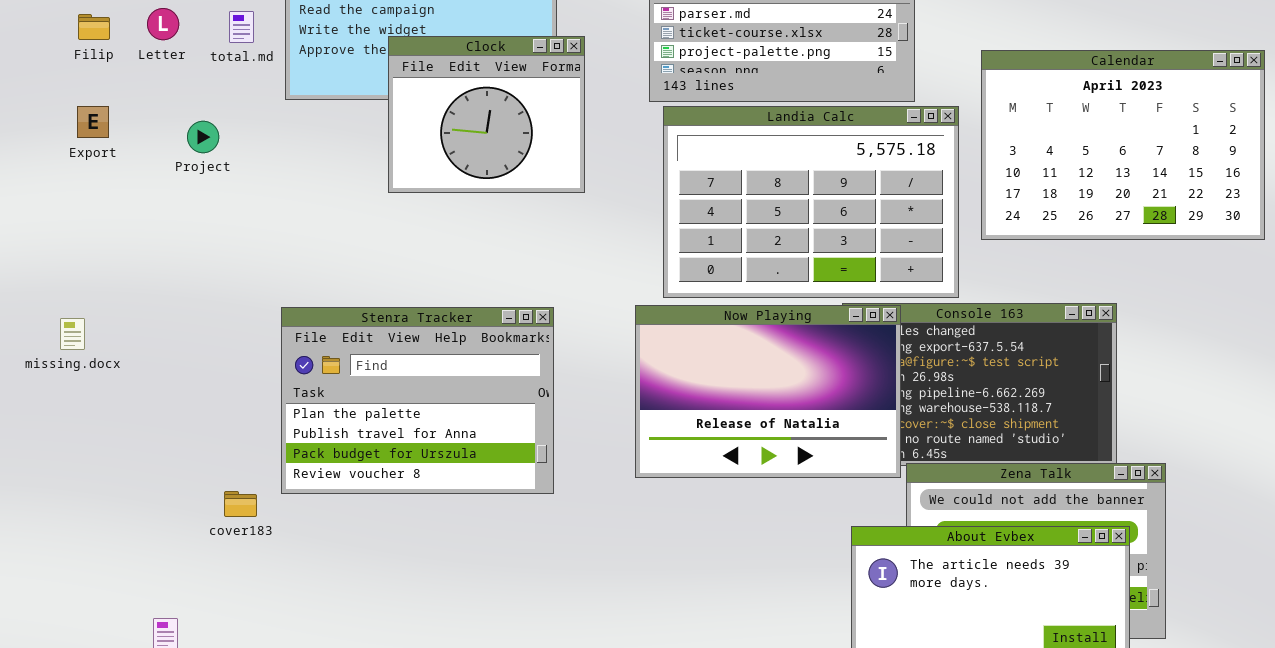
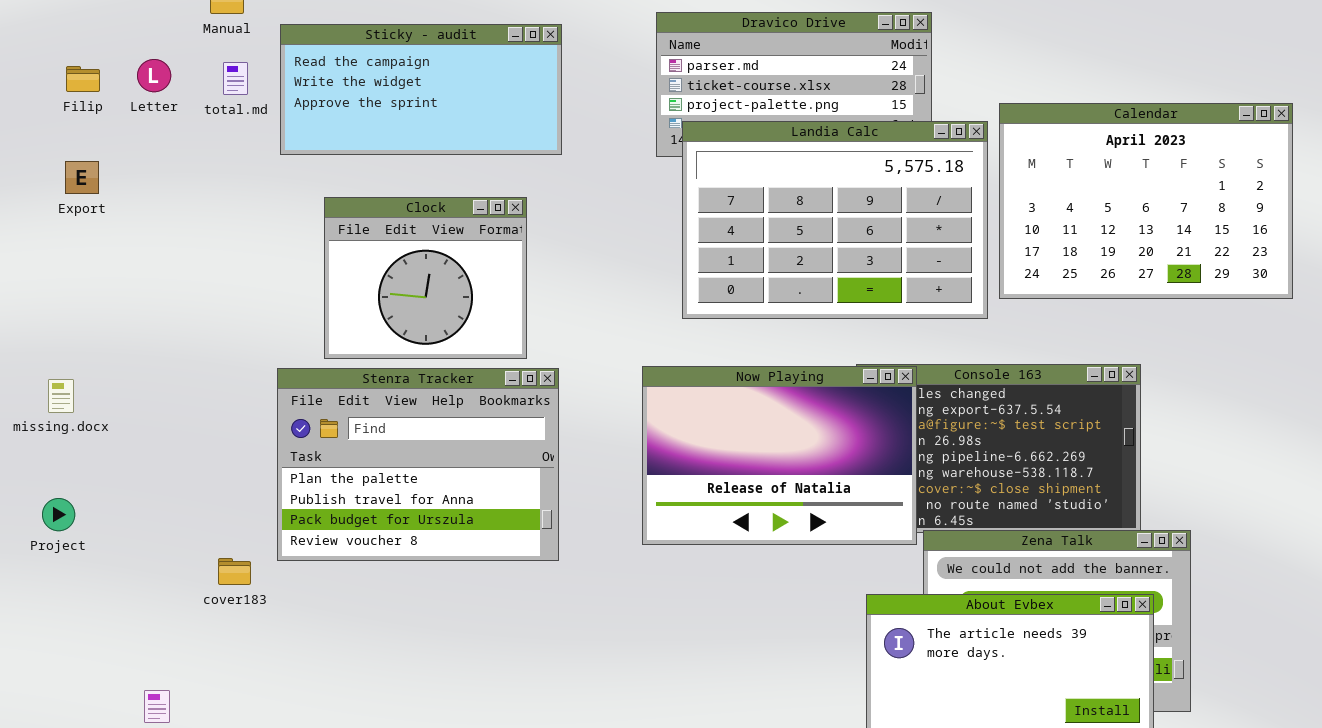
Clock: [388,36,585,193] -> [324,197,527,359], moved
Landia Calc: [663,106,959,298] -> [682,121,988,319], moved
Project: [187,121,219,153] -> [42,498,75,531], moved

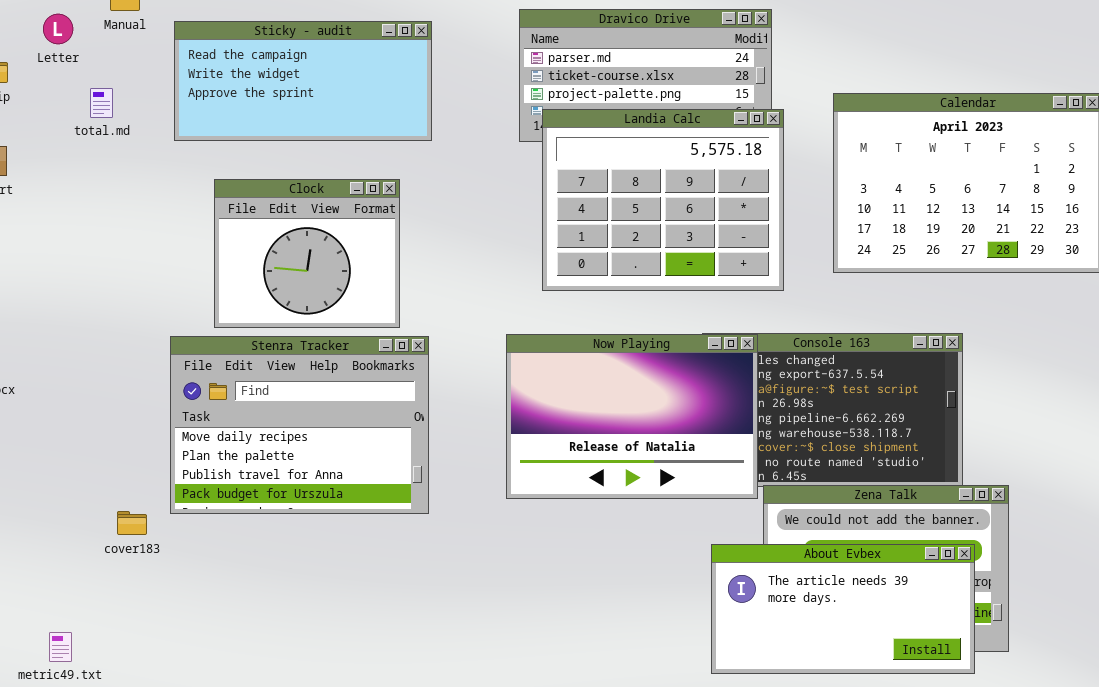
Letter: [137,59,171,92] -> [43,14,73,44], moved
total.md: [223,62,248,95] -> [90,88,113,118], moved
Landia Calc: [682,121,988,319] -> [542,109,784,291], resized
Stenra Tracker: [277,368,559,561] -> [170,336,429,514], scrolled up 1 row

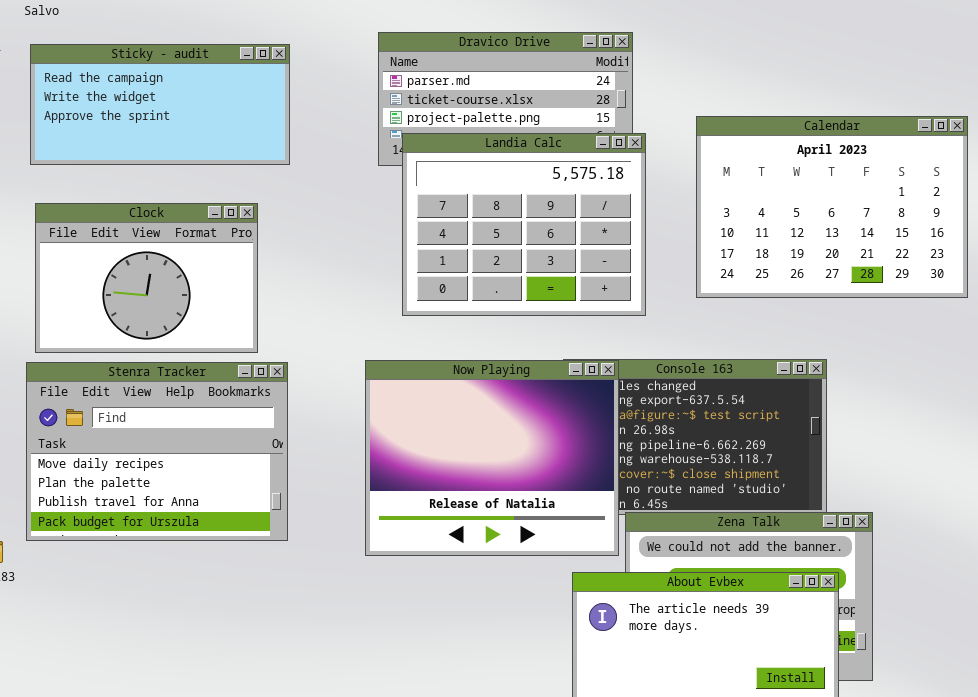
Clock: [214,179,400,328] -> [35,203,258,353], resized
Now Playing: [506,334,758,499] -> [365,360,619,556], resized

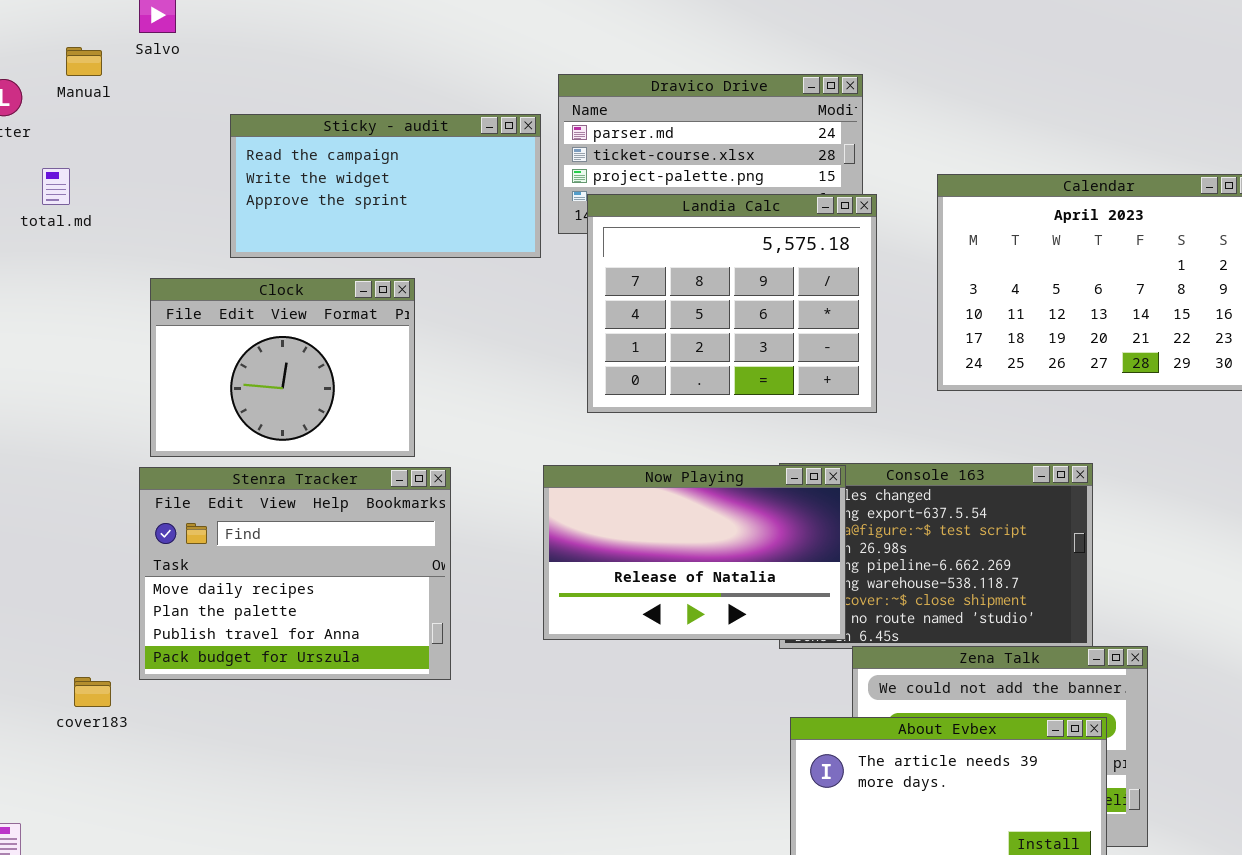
Sticky - audit: [30,44,290,165] -> [230,114,541,258], moved
Now Playing: [365,360,619,556] -> [543,465,846,640], resized

